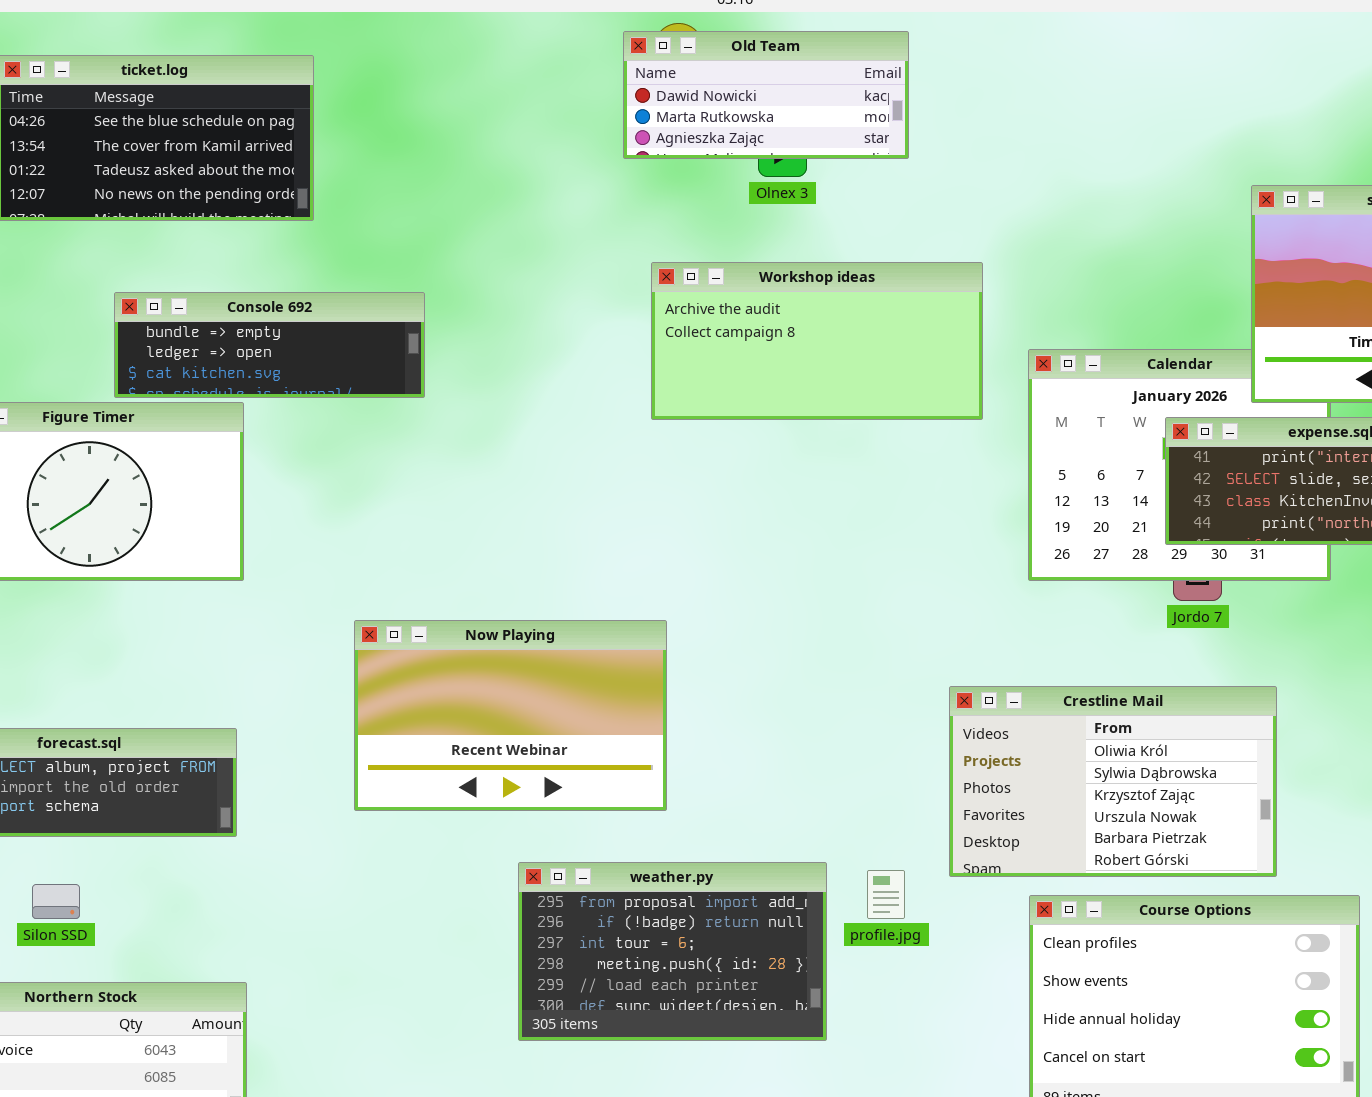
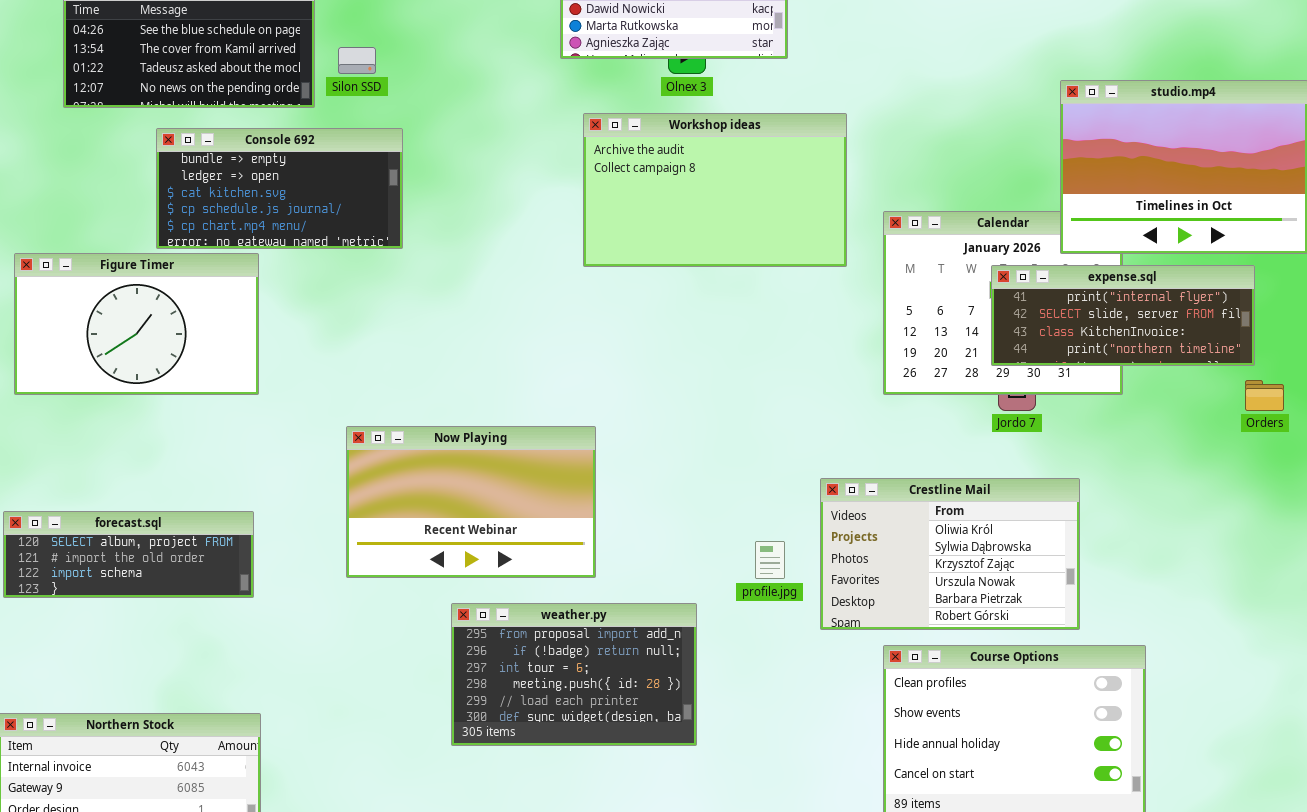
Workshop ideas: [651,262,983,420] -> [583,113,847,267], resized
Console 692: [114,292,425,398] -> [156,128,403,249], resized
weather.py: [518,862,827,1041] -> [451,603,697,746], moved
profile.jpg: [867,870,905,919] -> [755,541,785,579], moved
Silon SSD: [32,884,80,919] -> [338,47,376,74], moved

